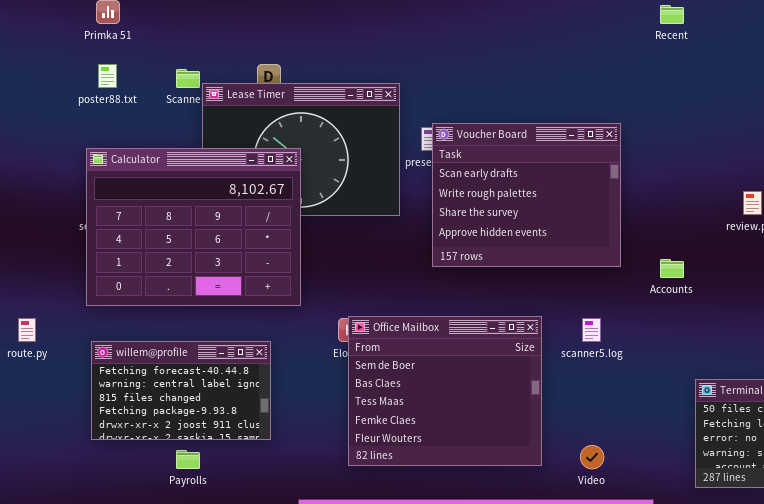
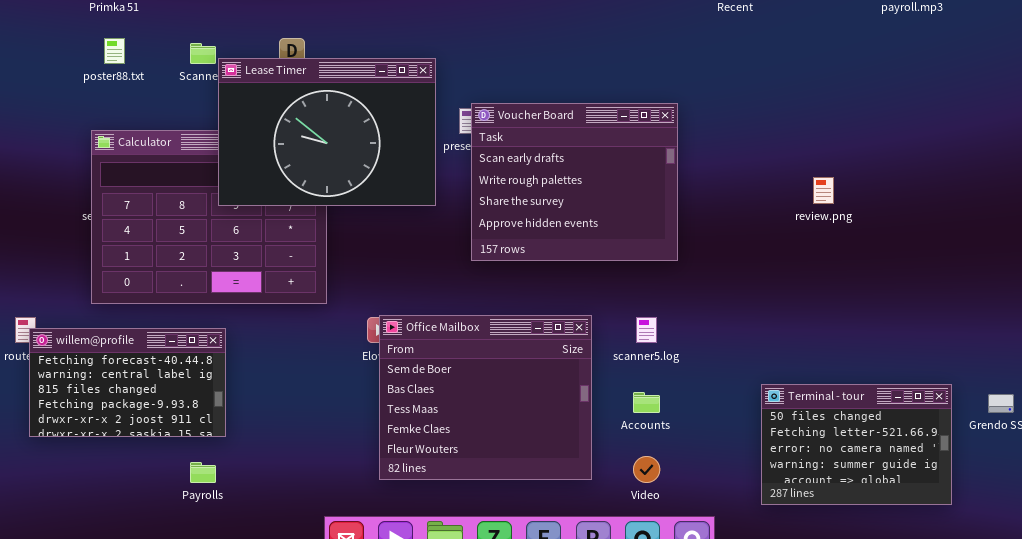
Lease Timer: [202,83,400,216] -> [218,58,436,206], raised
Accounts: [660,259,684,278] -> [633,392,660,413], moved
willem@profile: [91,341,271,440] -> [29,328,226,437], moved

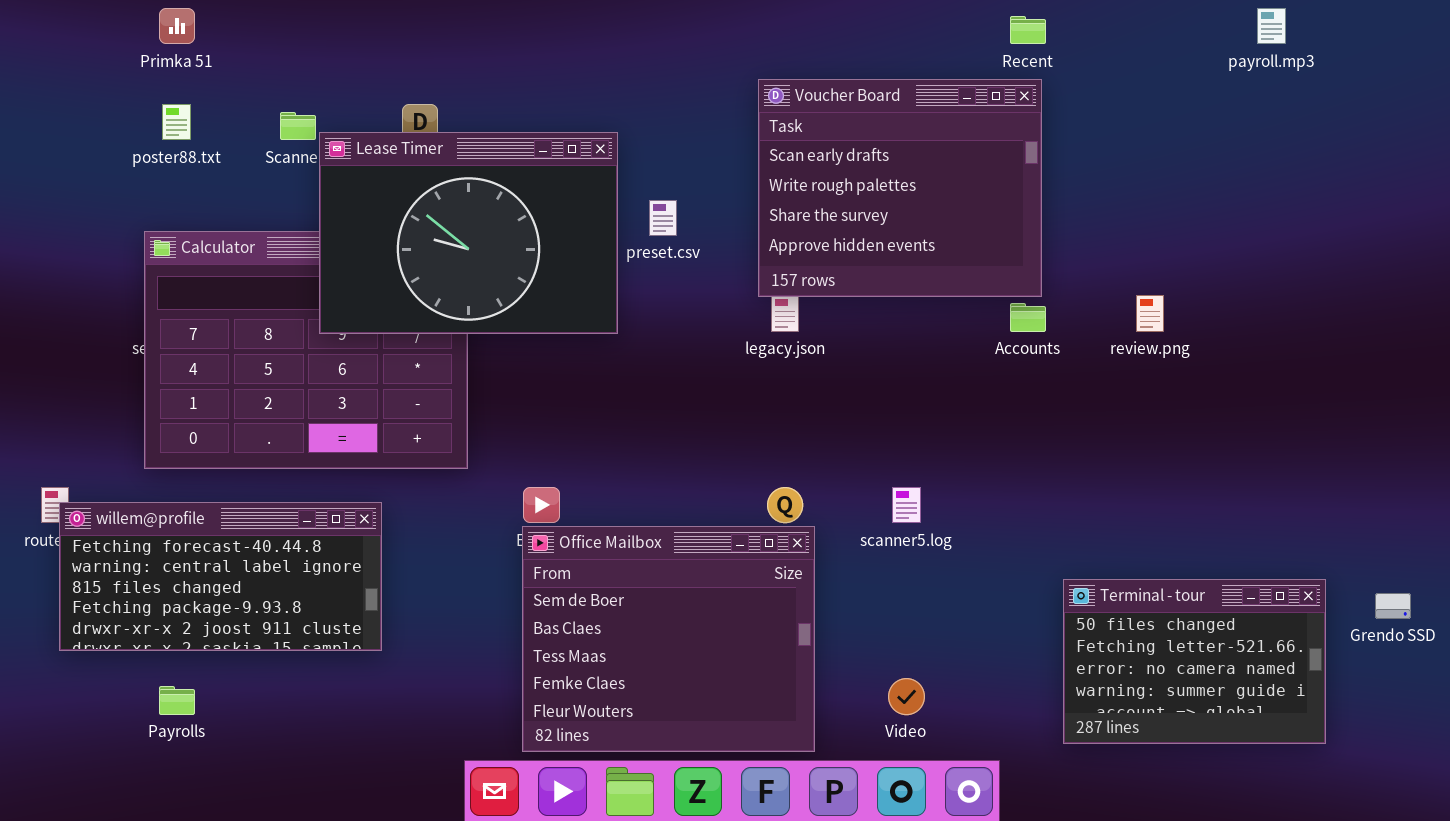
Voucher Board: [471,103,678,261] -> [758,79,1042,297], moved
Office Mailbox: [379,315,592,480] -> [522,526,815,752], moved
willem@profile: [29,328,226,437] -> [59,502,382,651], resized
Accounts: [633,392,660,413] -> [1010,303,1046,332], moved
Payrolls: [190,462,216,483] -> [159,686,195,715], moved

